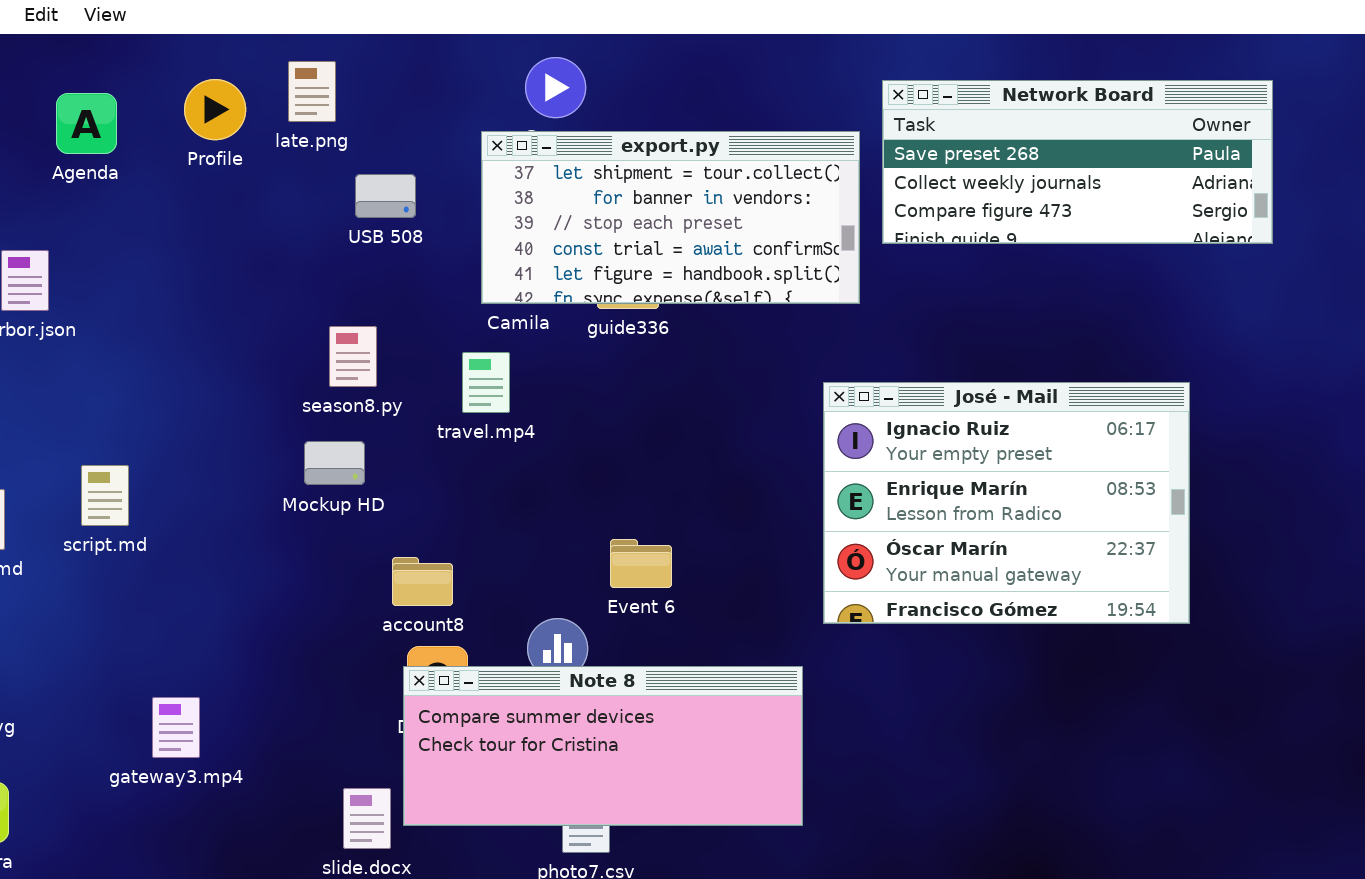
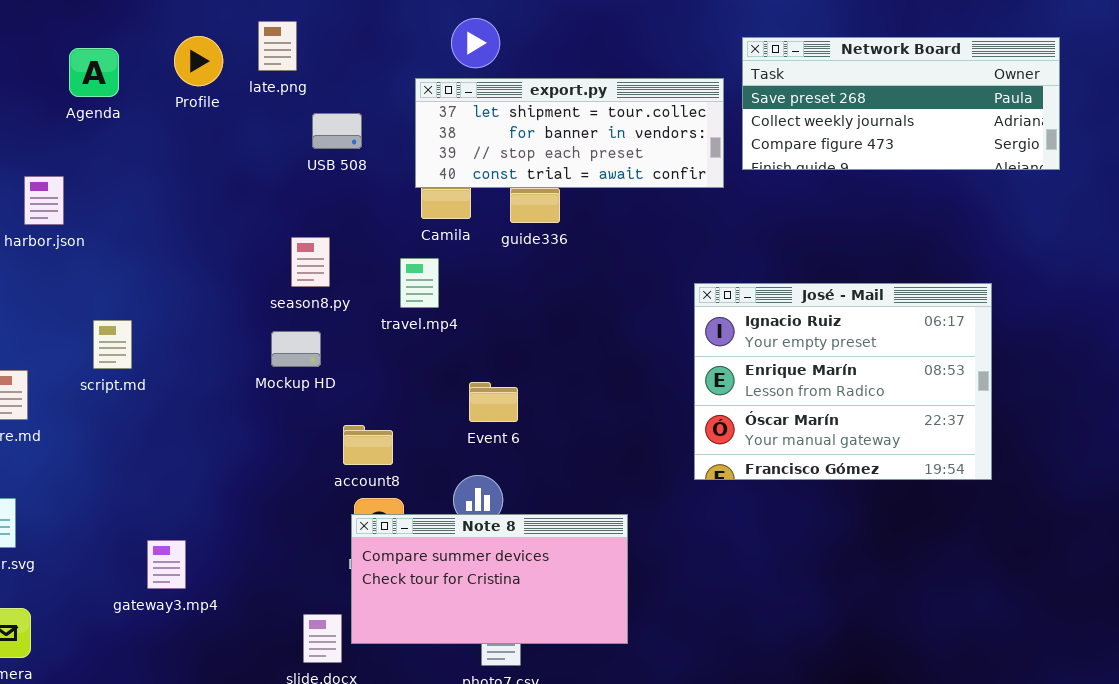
export.py: [481,131,860,304] -> [415,78,724,188], resized
script.md: [81,465,129,526] -> [93,320,132,369], moved
Event 6: [610,539,672,588] -> [469,382,518,422], moved
Note 8: [403,666,803,826] -> [351,514,628,644], resized

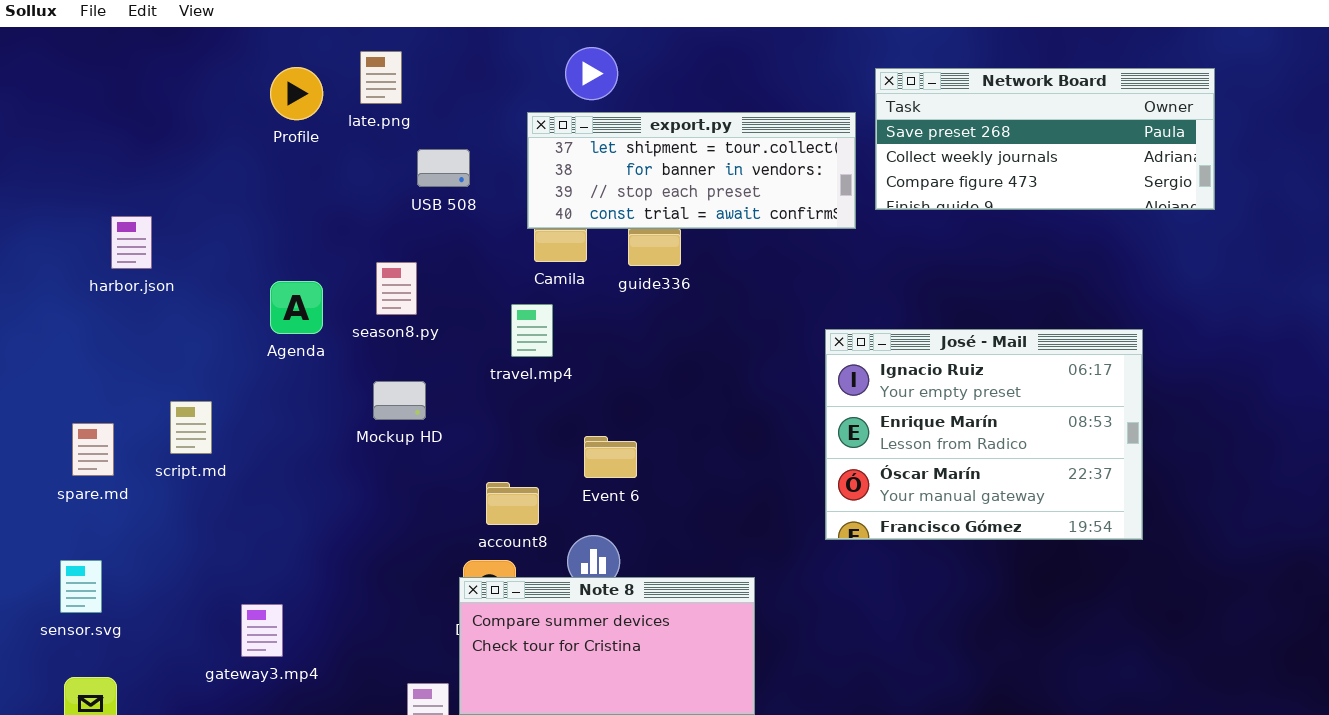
Agenda: [69,48,119,97] -> [270,281,323,334], moved
season8.py: [291,237,330,287] -> [376,262,417,315], moved
script.md: [93,320,132,369] -> [170,401,212,454], moved
account8: [343,425,393,465] -> [486,482,539,525], moved

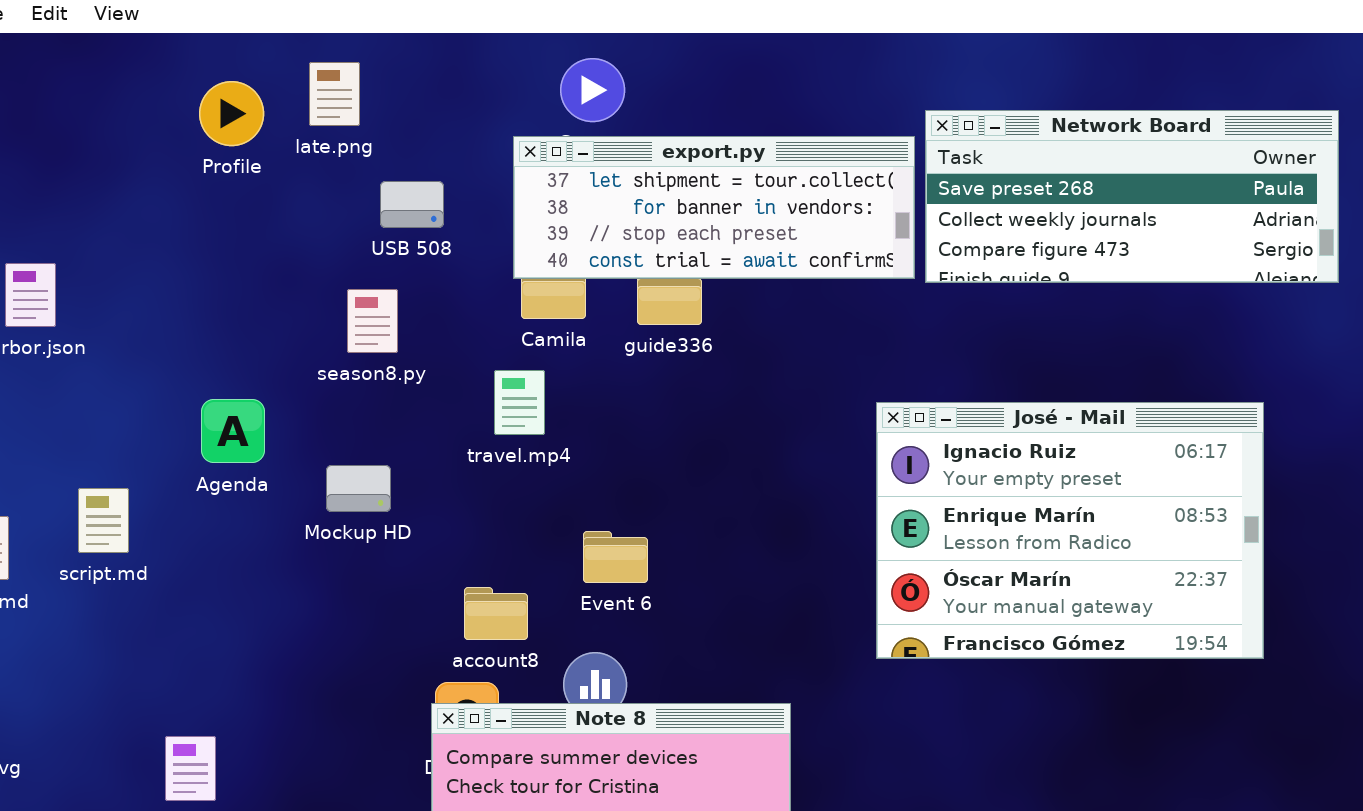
Network Board: [875,68,1215,210] -> [925,110,1339,283], moved
season8.py: [376,262,417,315] -> [347,289,398,353], moved
Agenda: [270,281,323,334] -> [201,399,265,463], moved

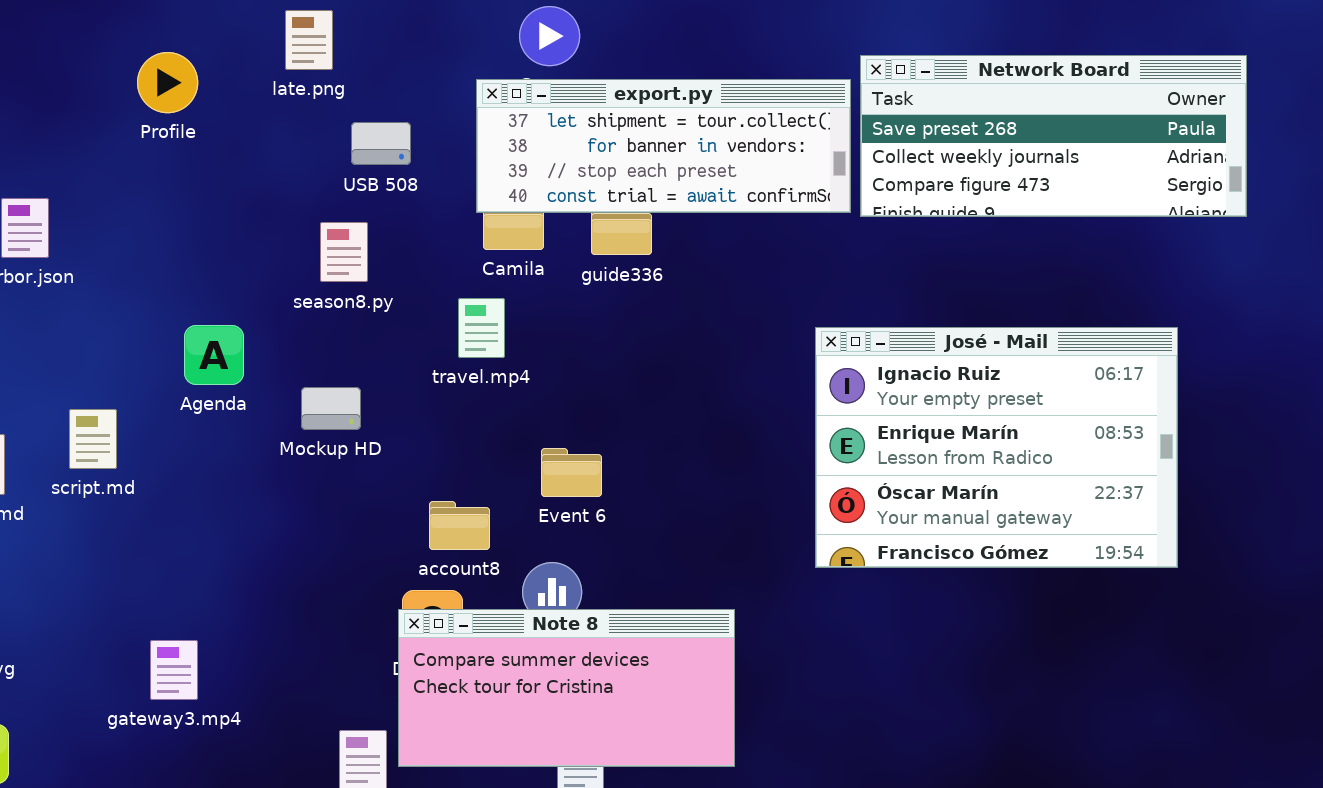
Profile: [199,81,264,146] -> [137,52,198,113], moved

